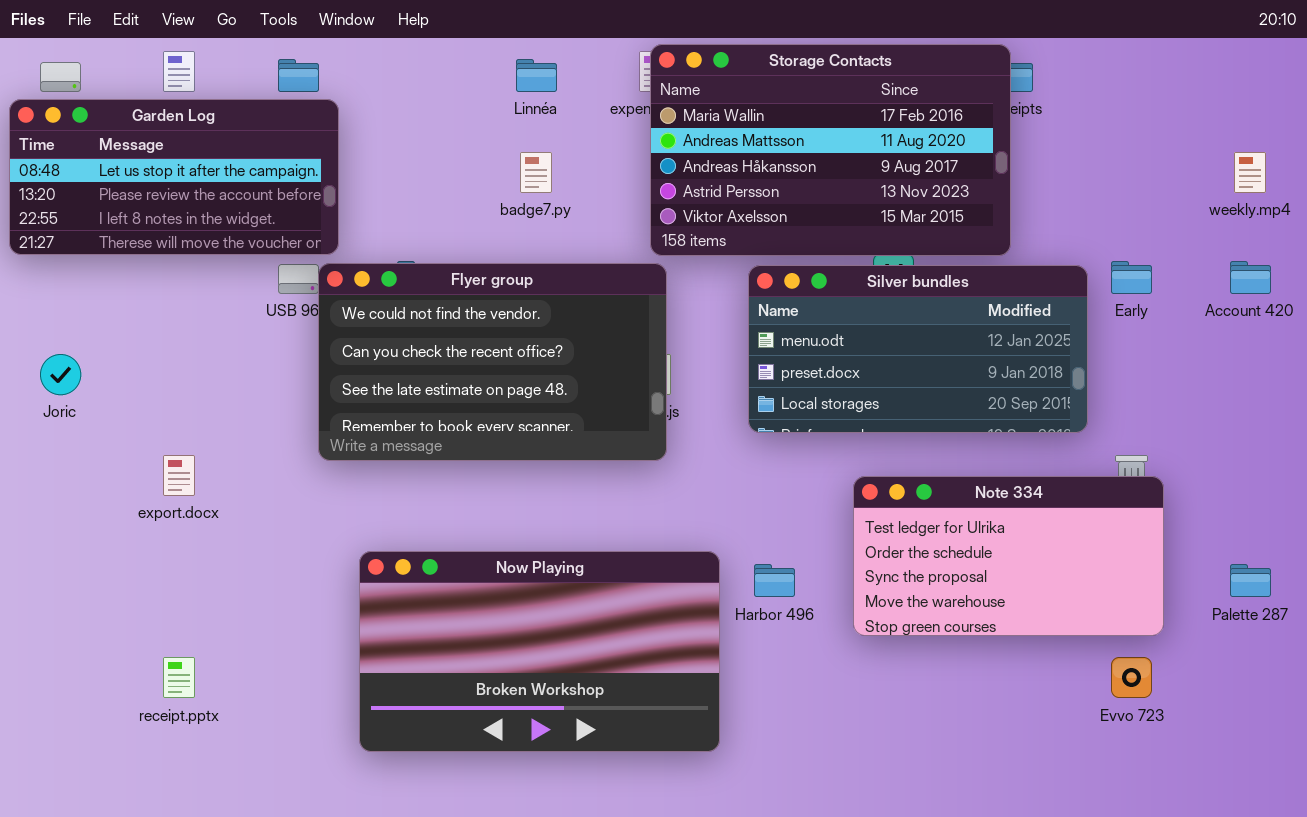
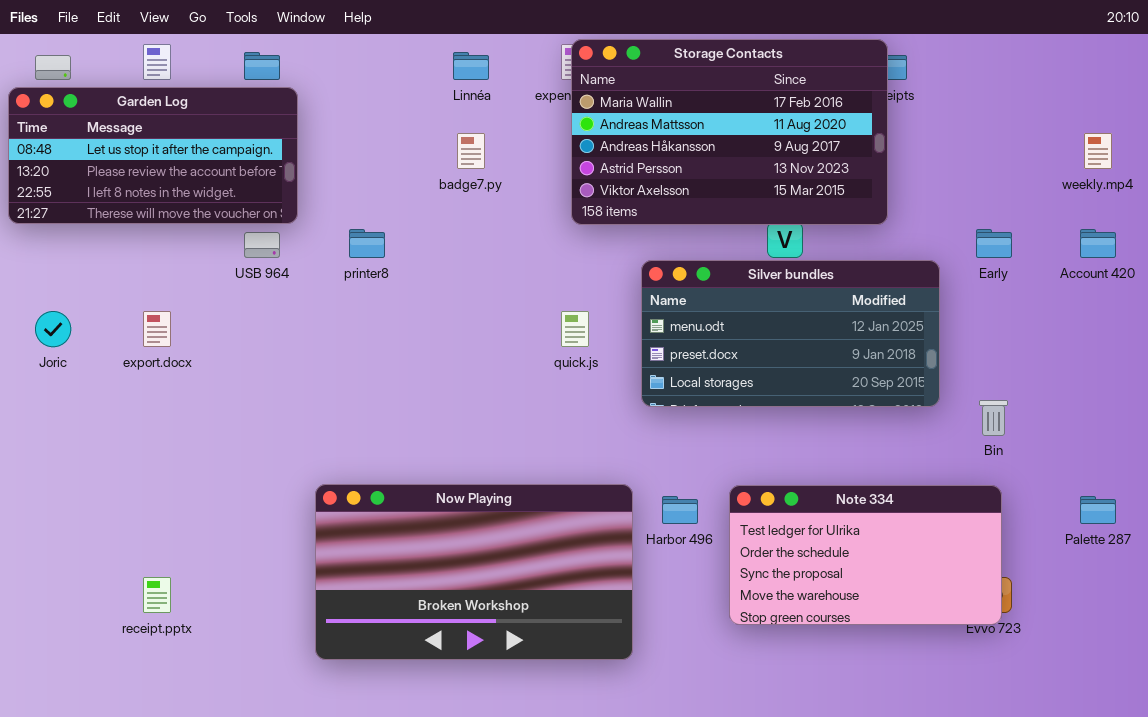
Flyer group: [318,263,667,461] -> none, closed
Silver bundles: [748,265,1088,433] -> [641,260,940,407], moved
export.docx: [163,455,195,496] -> [143,311,171,347], moved
Note 334: [853,476,1164,636] -> [729,485,1002,625], moved

